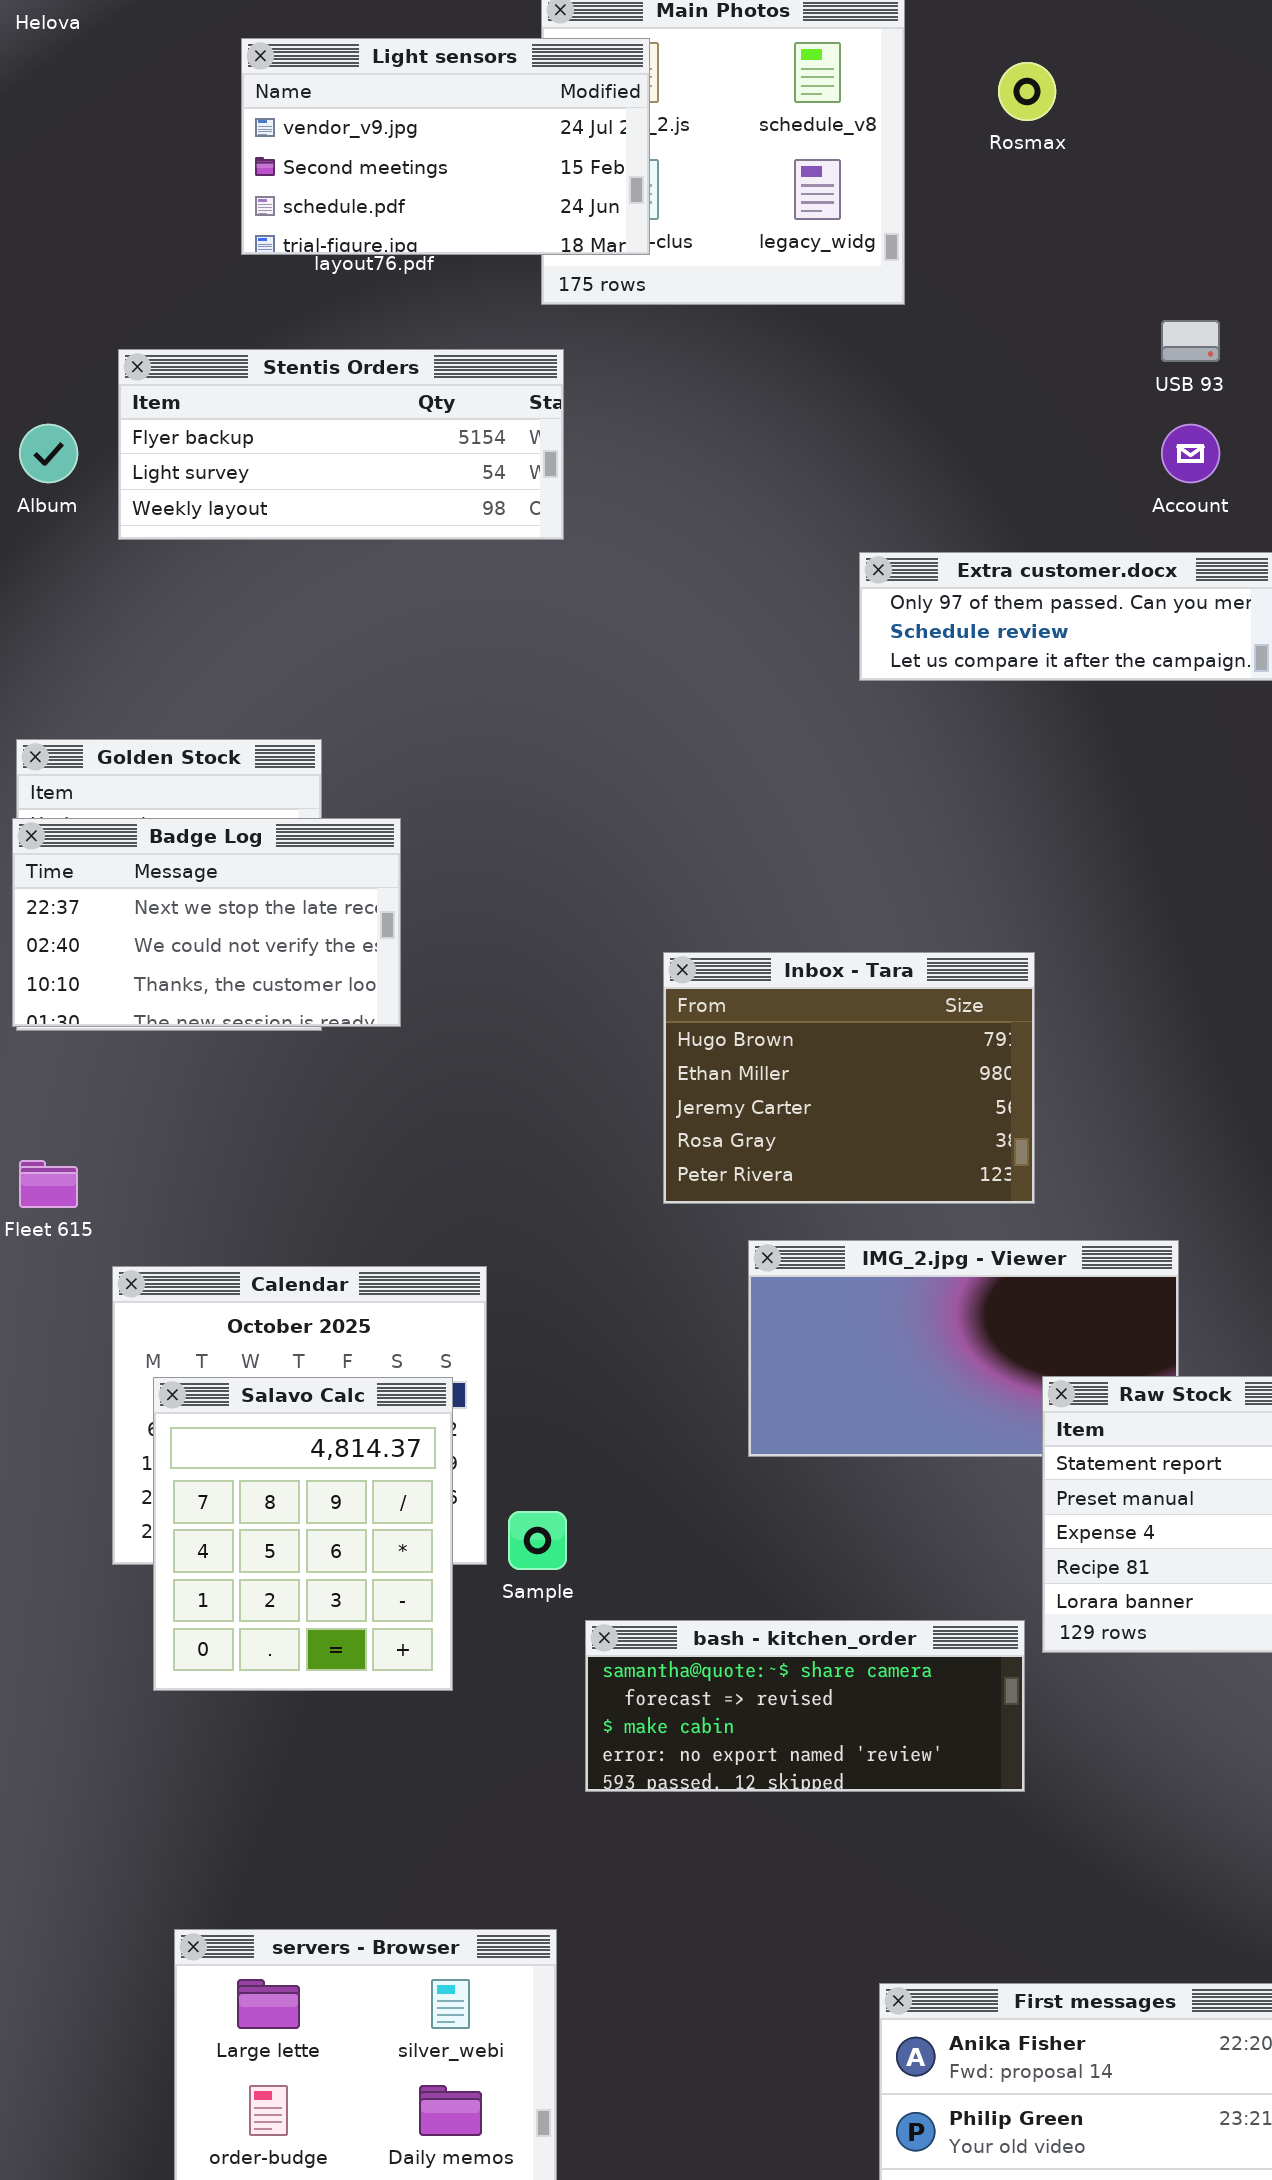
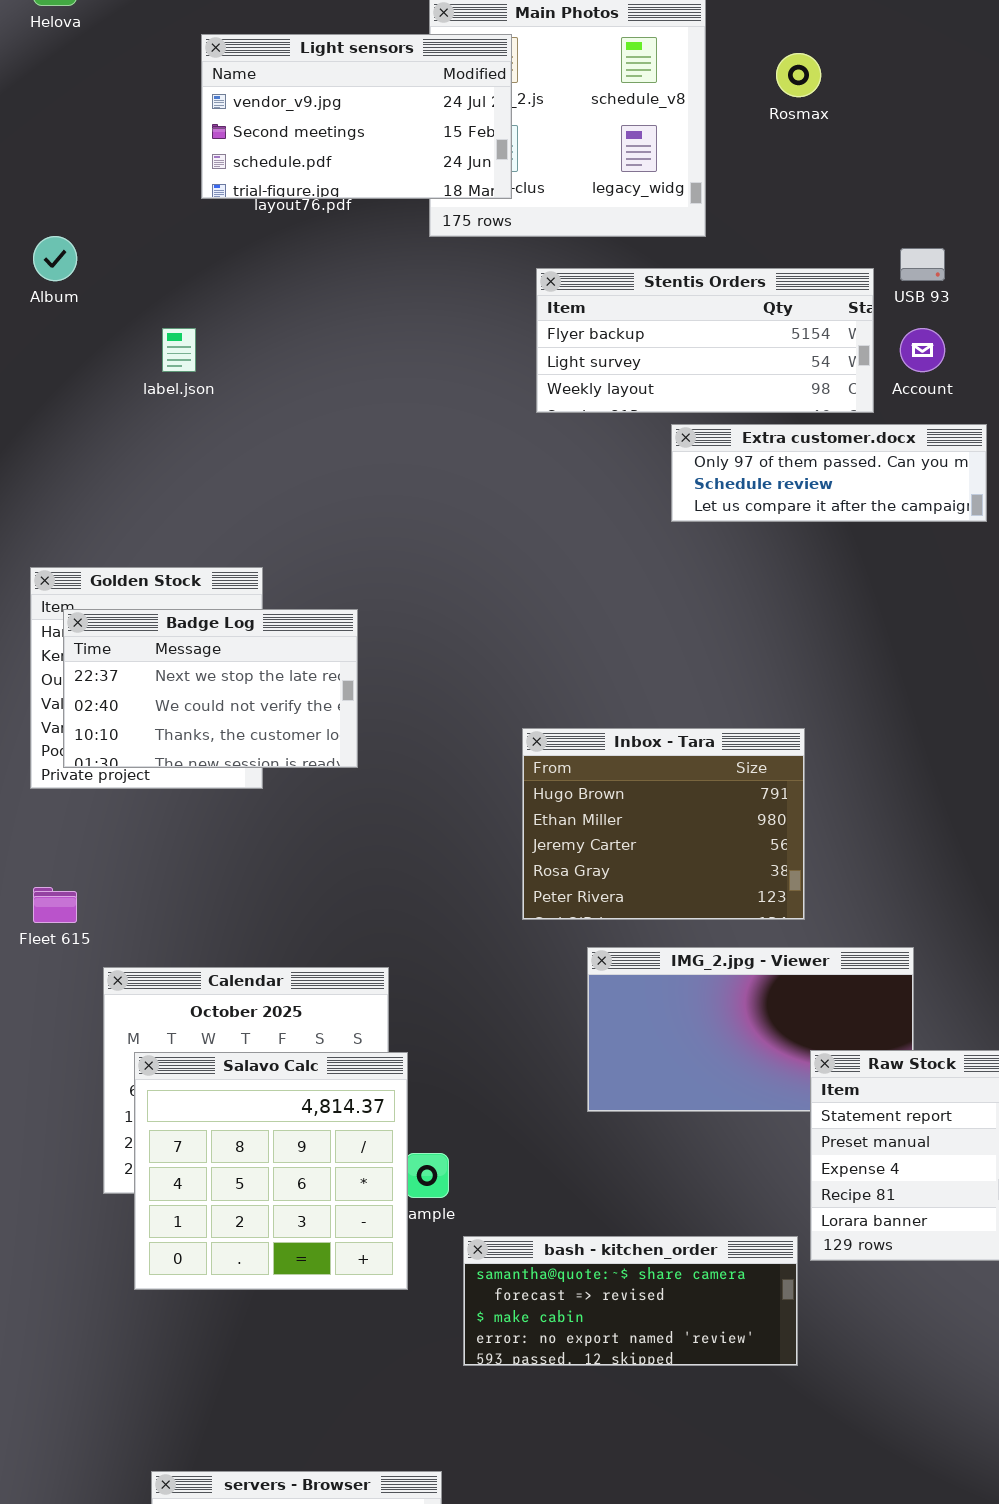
Stentis Orders: [118,349,564,540] -> [536,268,874,413], moved
Album: [19,424,78,483] -> [33,236,77,281], moved
Badge Log: [12,818,401,1027] -> [63,609,358,768], moved
Salavo Calc: [153,1377,453,1691] -> [134,1052,408,1290], resized

